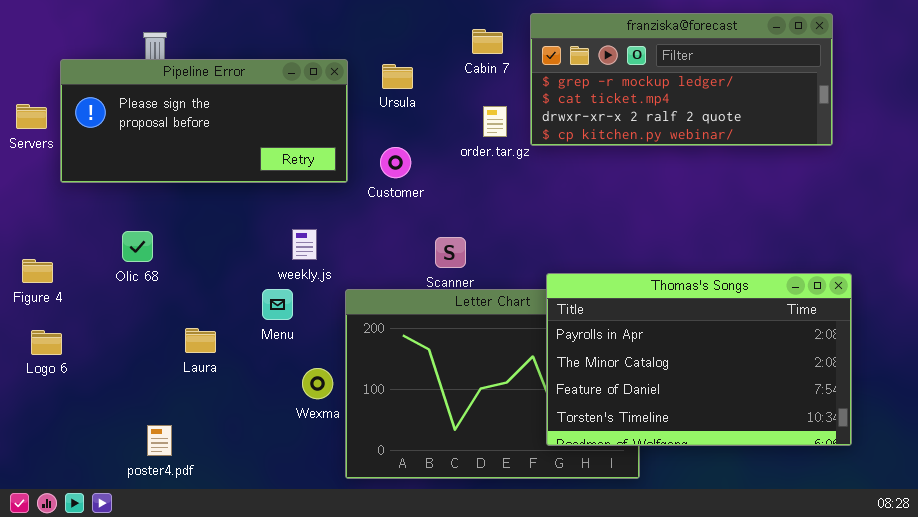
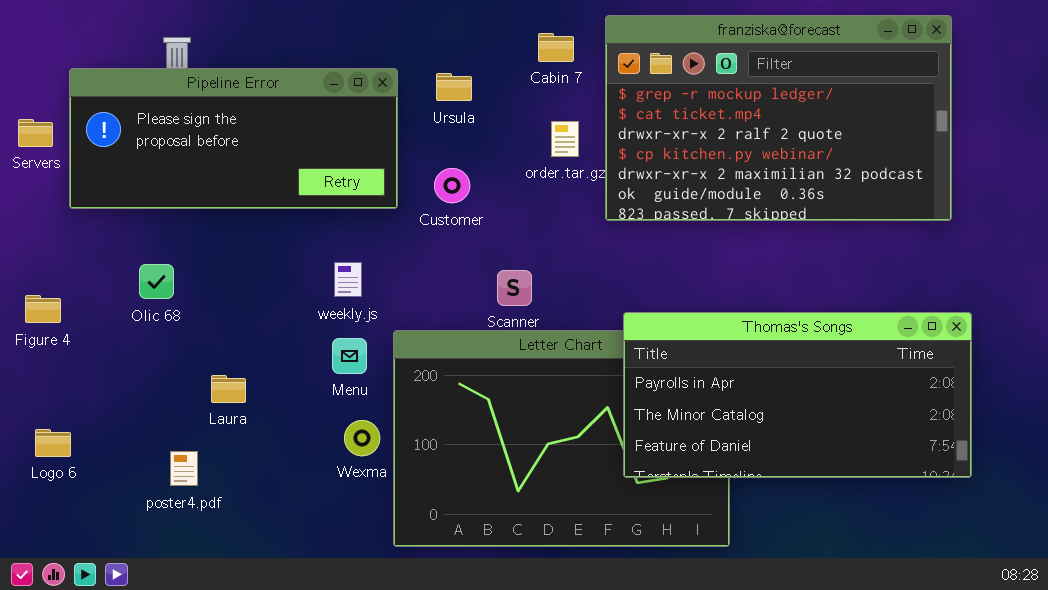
franziska@forecast: [530,13,833,146] -> [605,15,952,221], resized
Thomas's Songs: [546,273,852,446] -> [623,312,972,478], resized
Menu: [262,289,293,320] -> [332,338,367,374], moved
Logo 6: [31,330,62,355] -> [35,429,71,457], moved
poster4.pdf: [147,425,172,456] -> [170,451,198,486], moved

